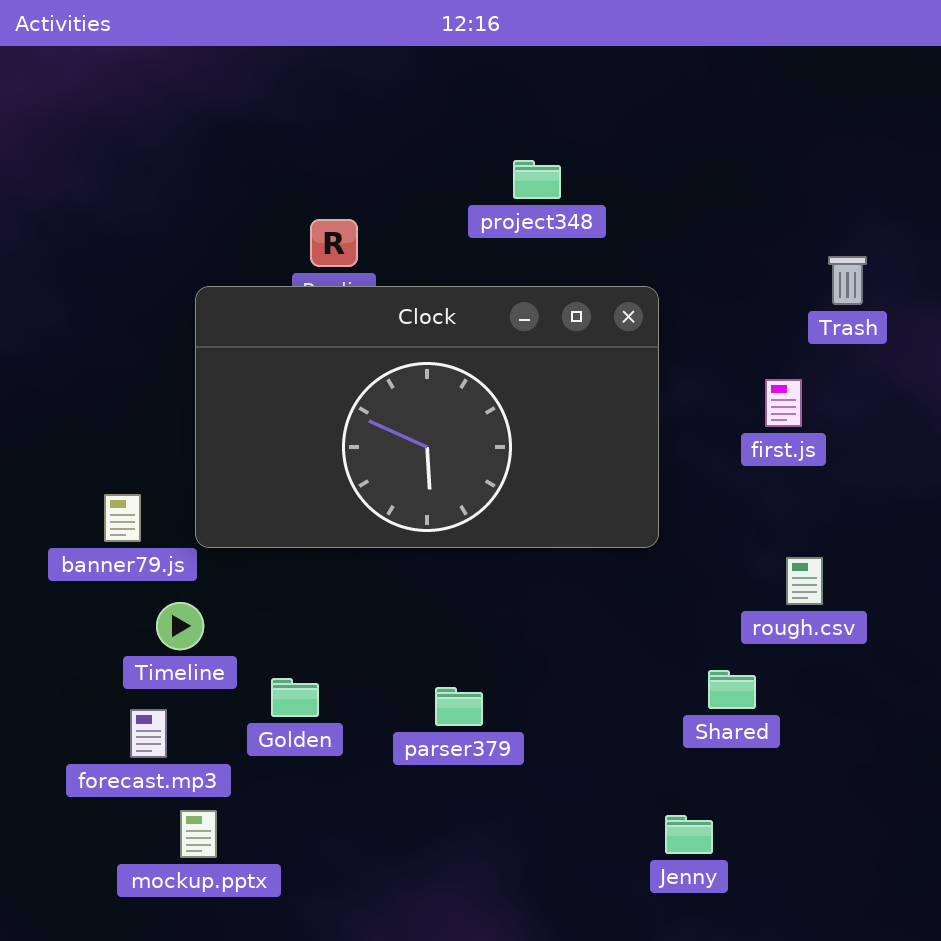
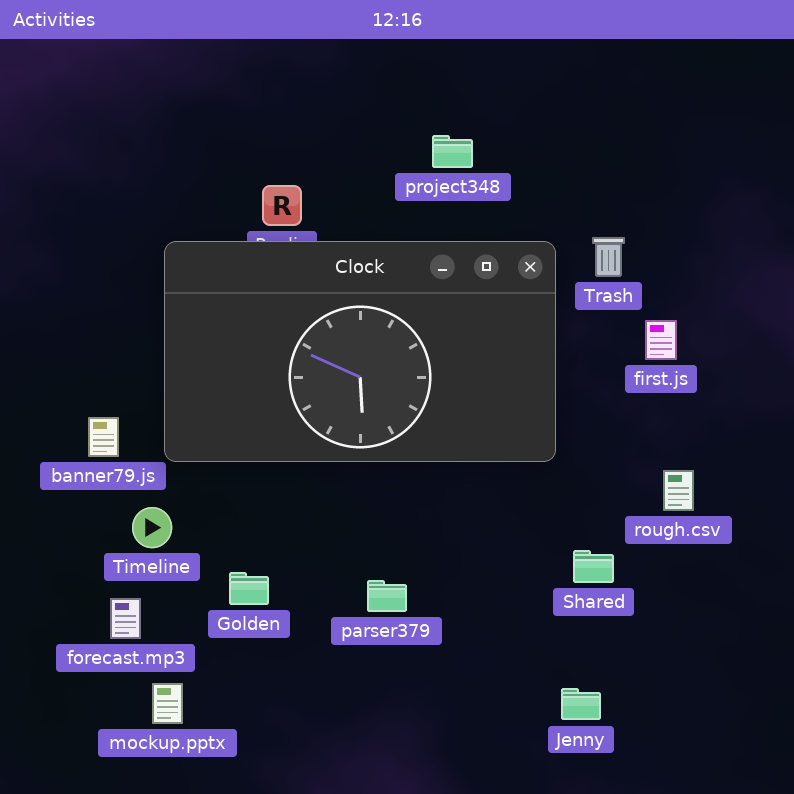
Trash: [828,256,867,305] -> [592,237,625,277], moved
Shared: [708,670,756,709] -> [573,550,614,583], moved

